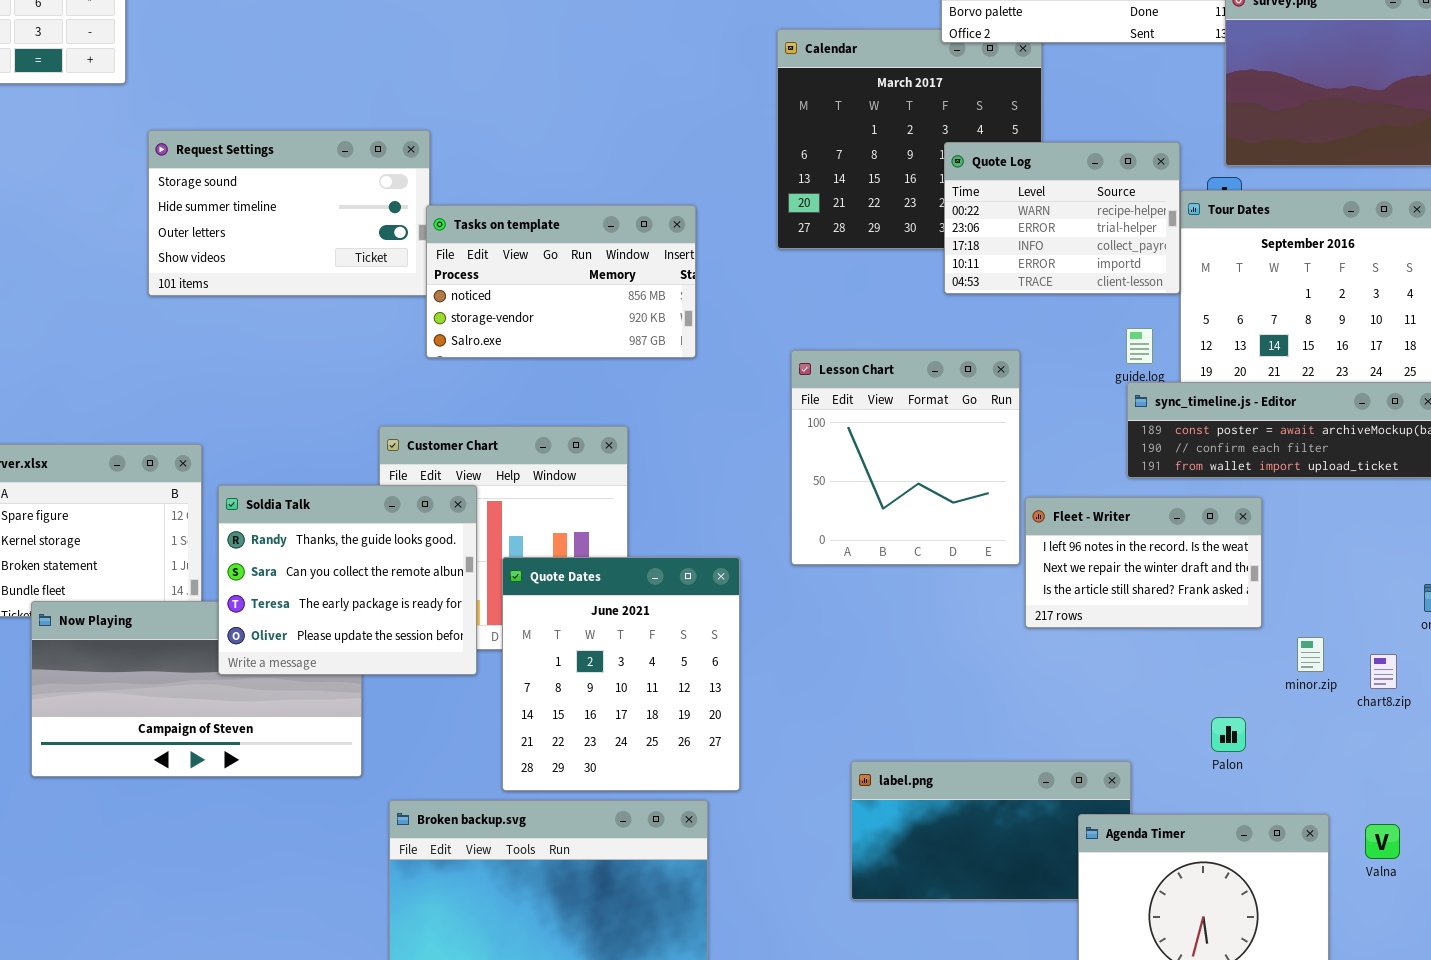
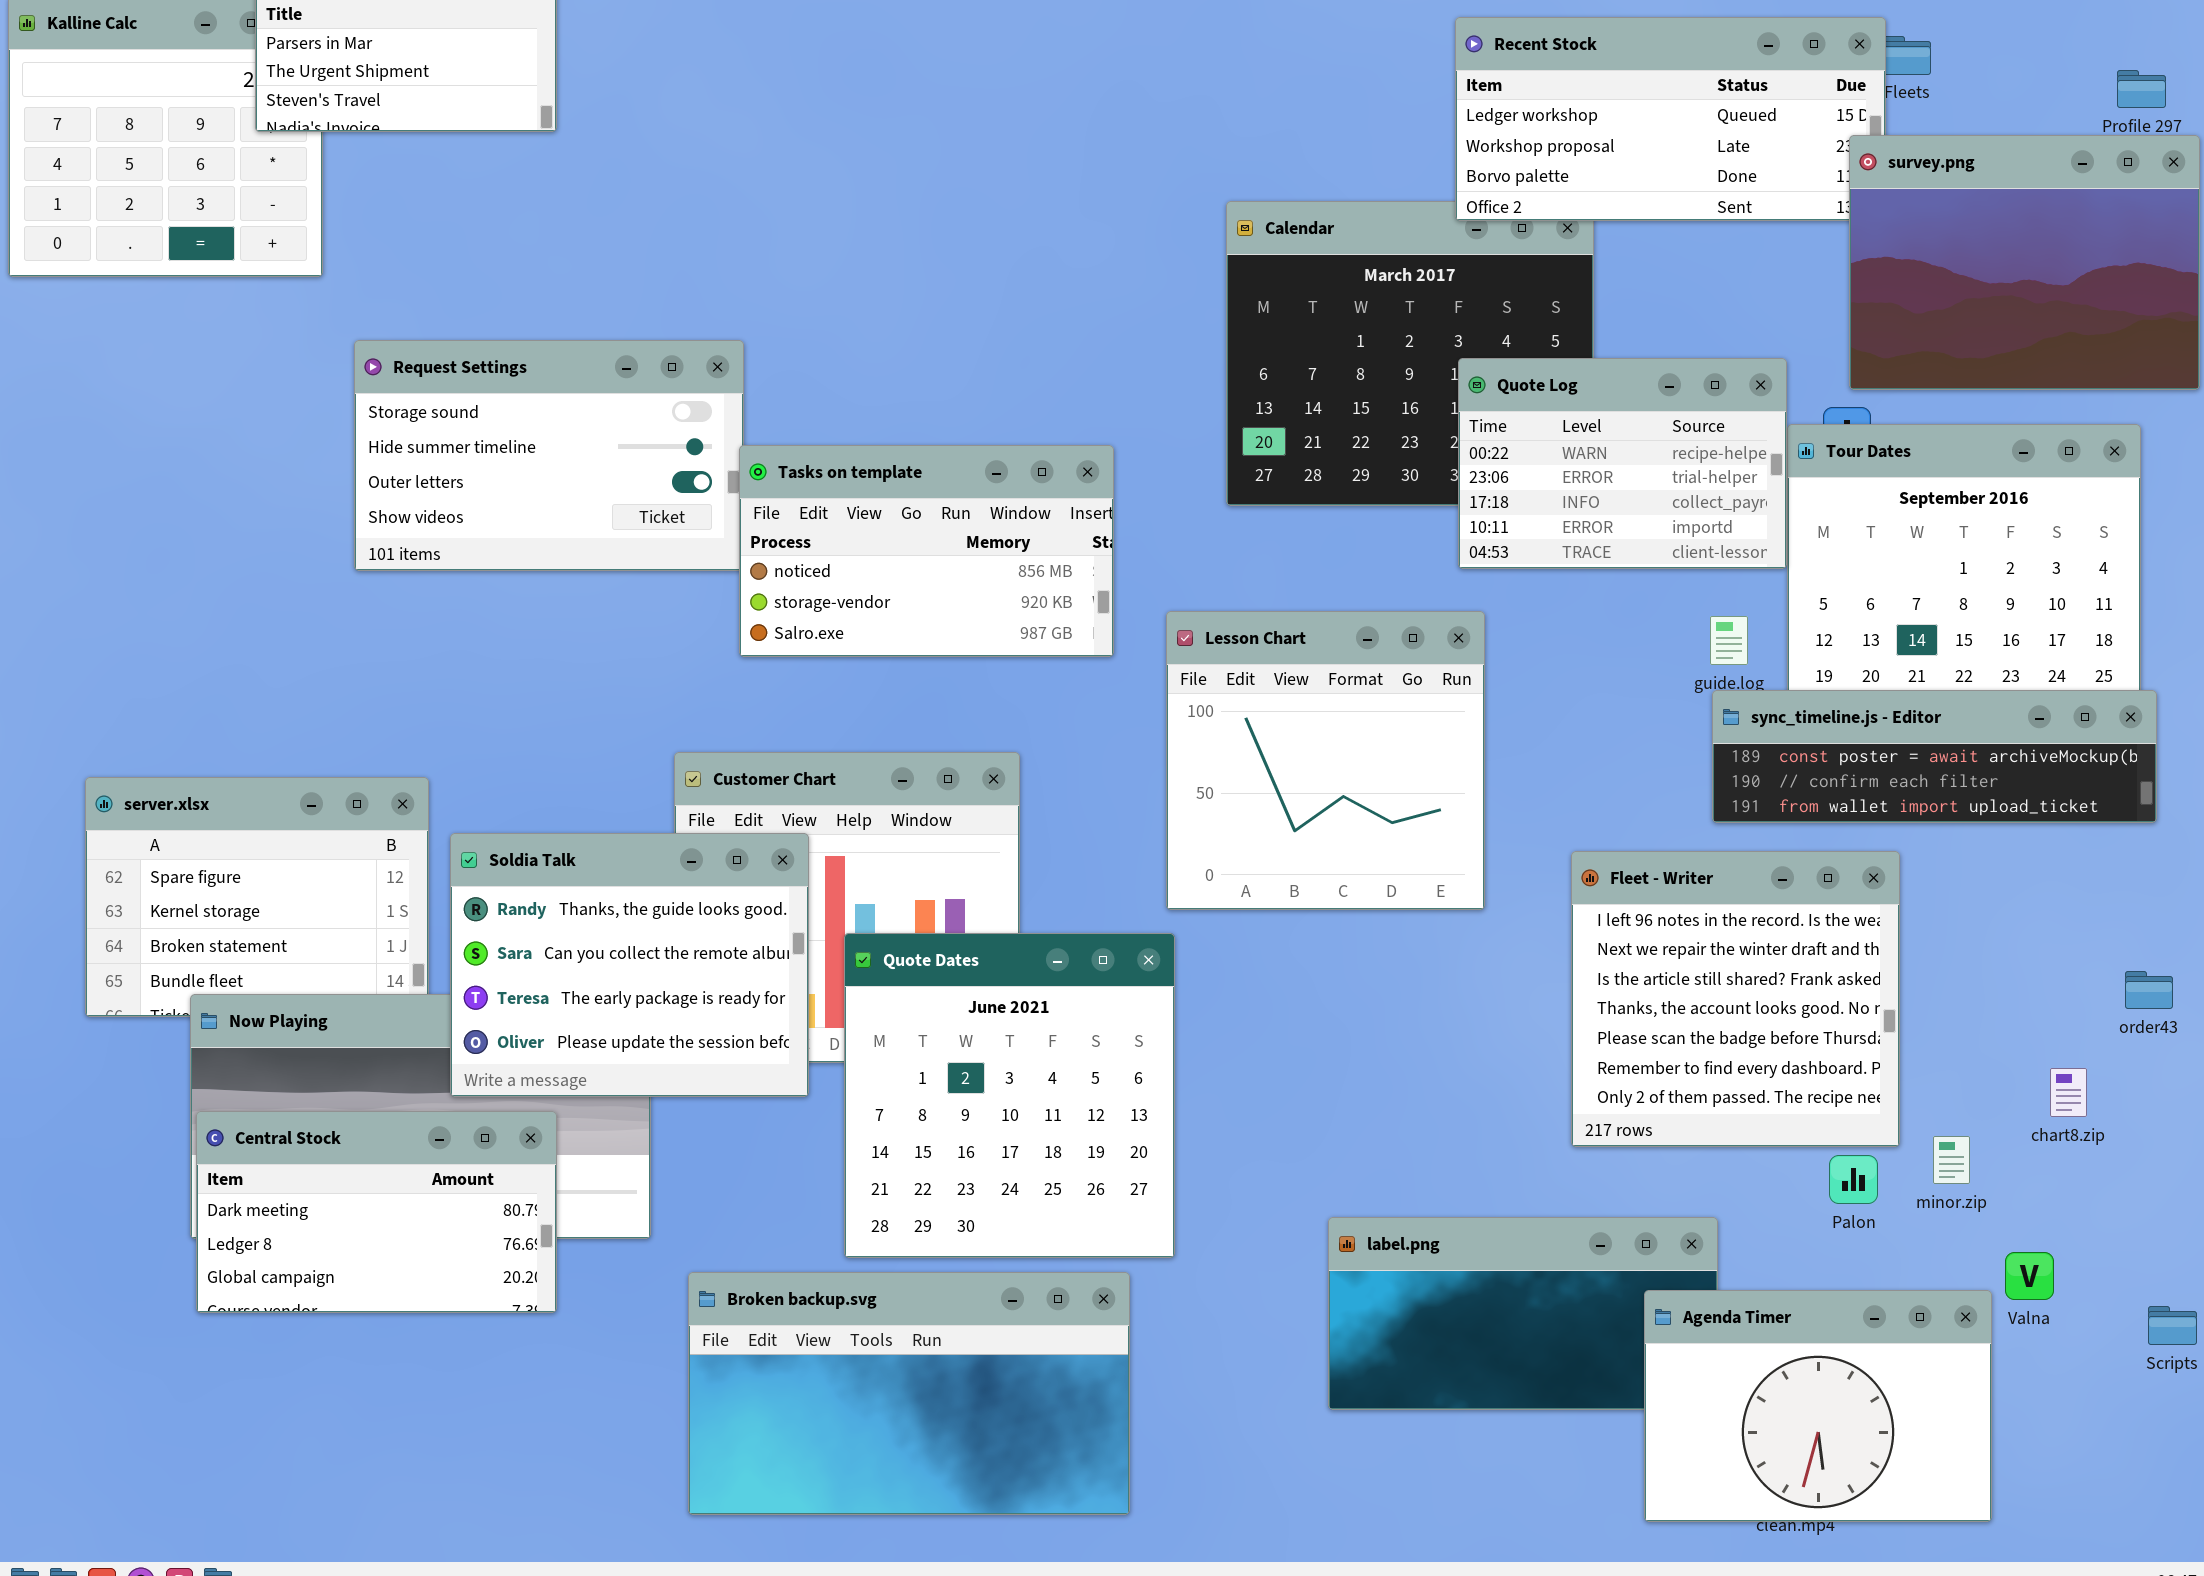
Lesson Chart: [791,350,1020,565] -> [1166,611,1485,910], moved
Fleet - Writer: [1025,497,1262,628] -> [1571,851,1900,1147], resized
minor.zip: [1297,637,1324,672] -> [1933,1136,1970,1184], moved
Central Stock: none -> [196,1111,557,1313], opened
Valna: [1365,824,1400,859] -> [2005,1252,2054,1300], moved

